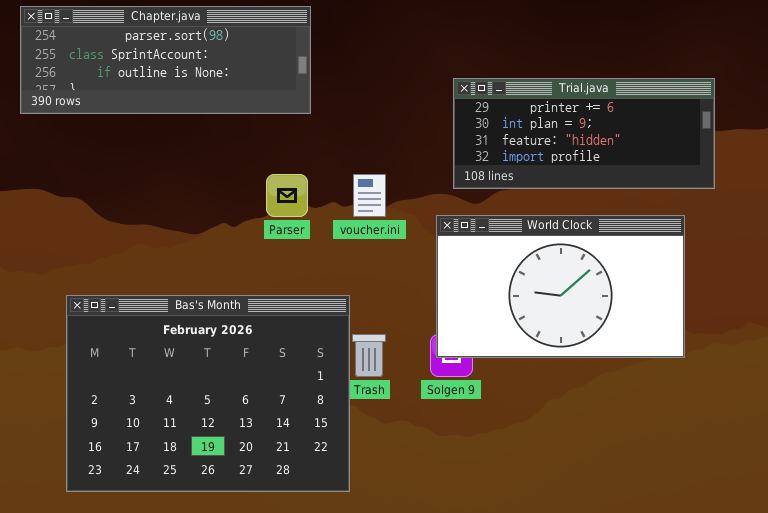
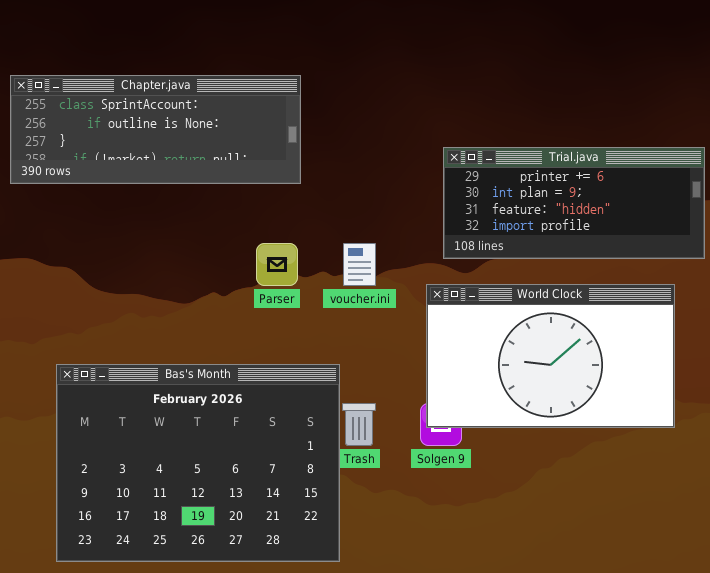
Chapter.java: [20,6,311,114] -> [10,75,301,184], scrolled down 1 row

